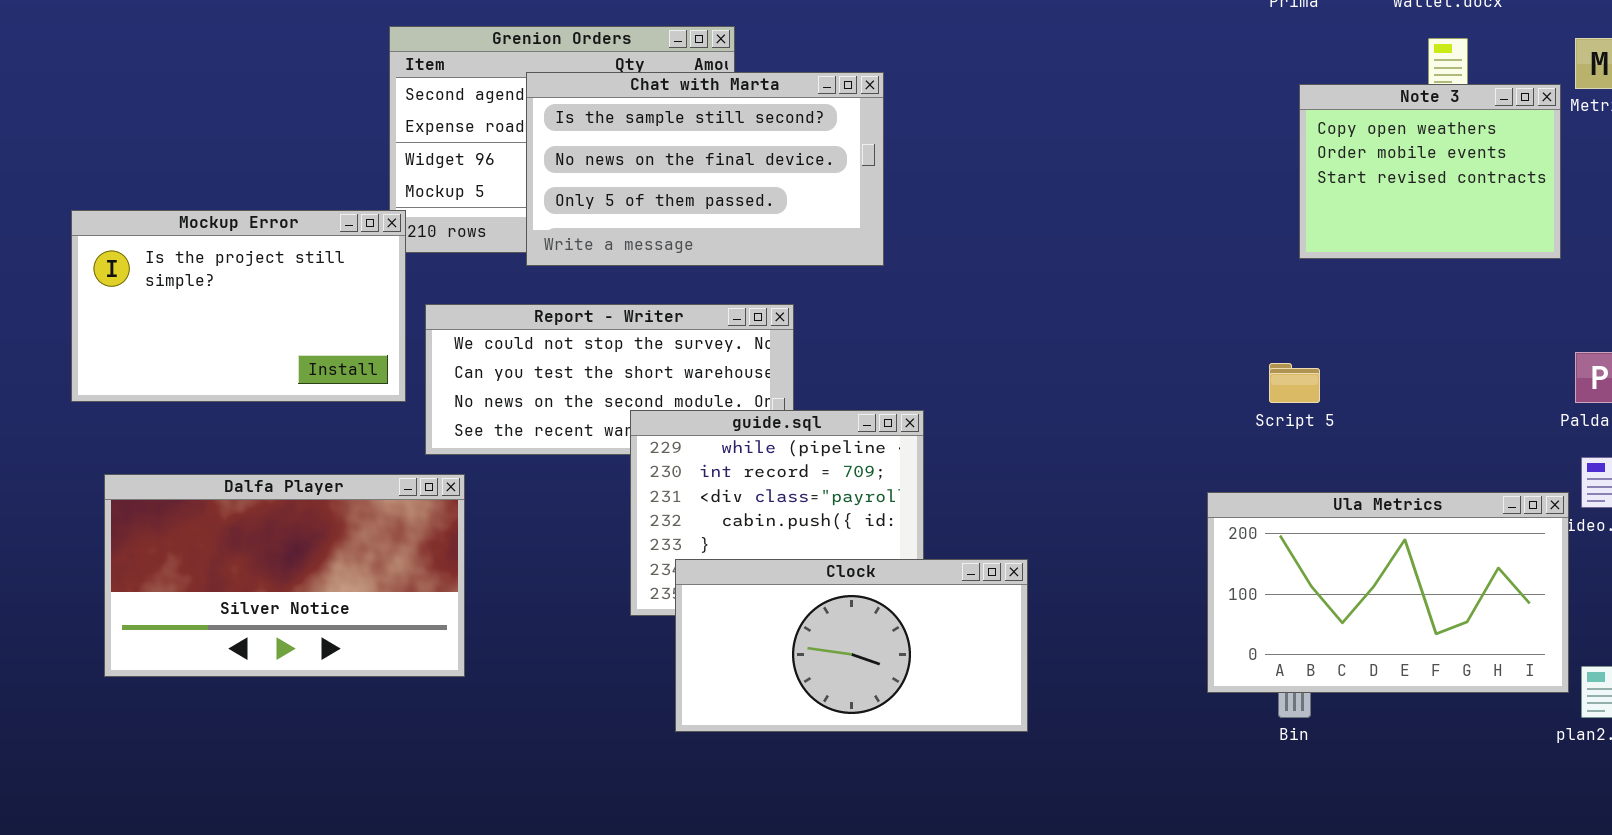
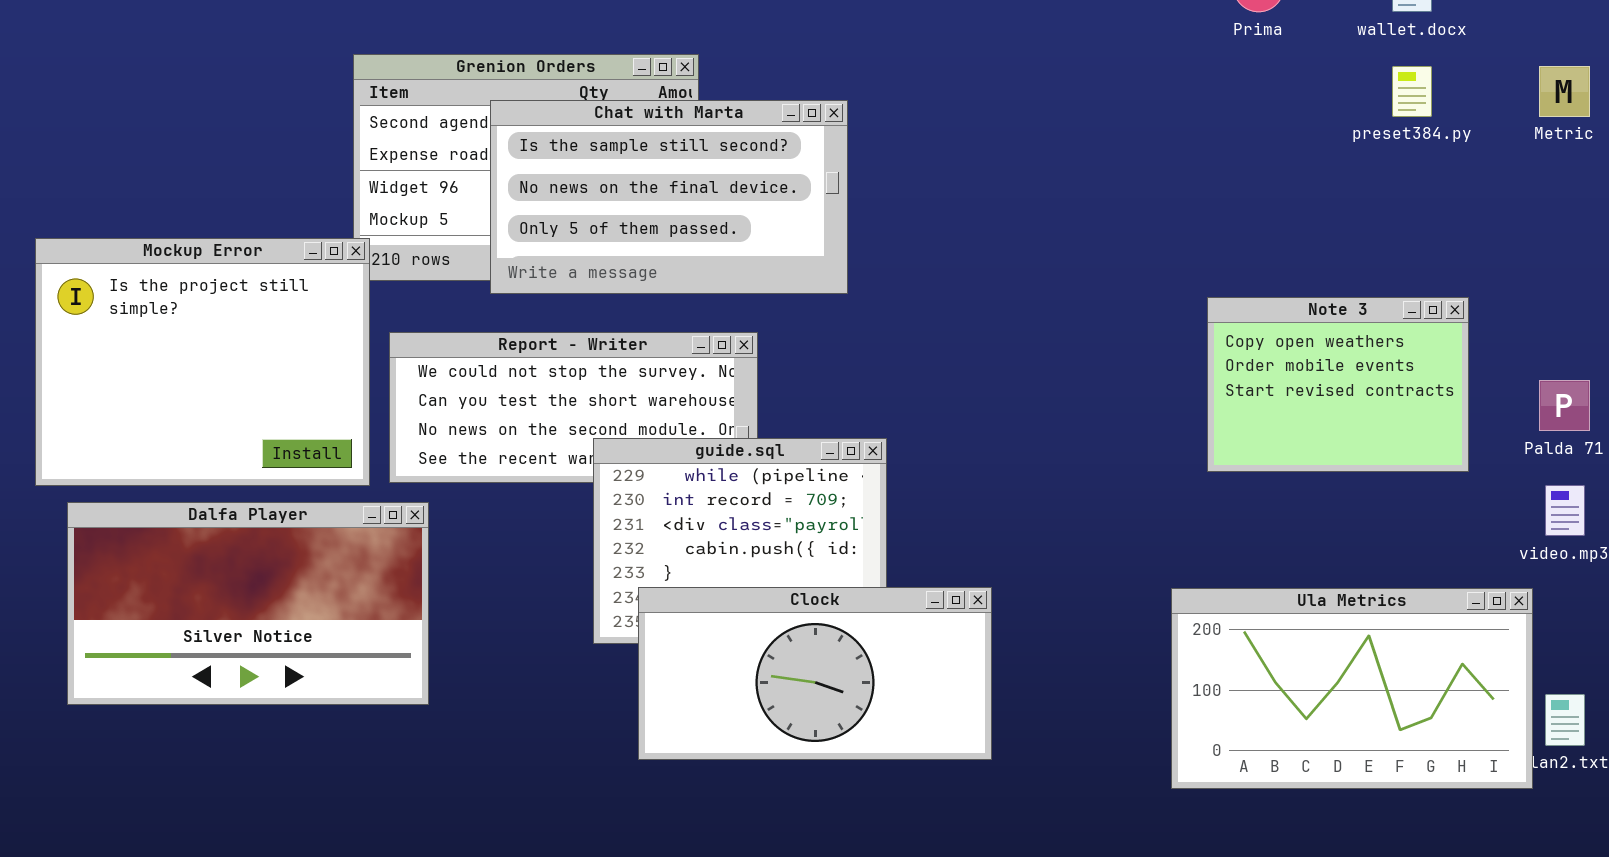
Note 3: [1299,84,1561,259] -> [1207,297,1469,472], moved
Mockup Error: [71,210,406,402] -> [35,238,370,486], resized
Ula Metrics: [1207,492,1569,693] -> [1171,588,1533,789], moved

